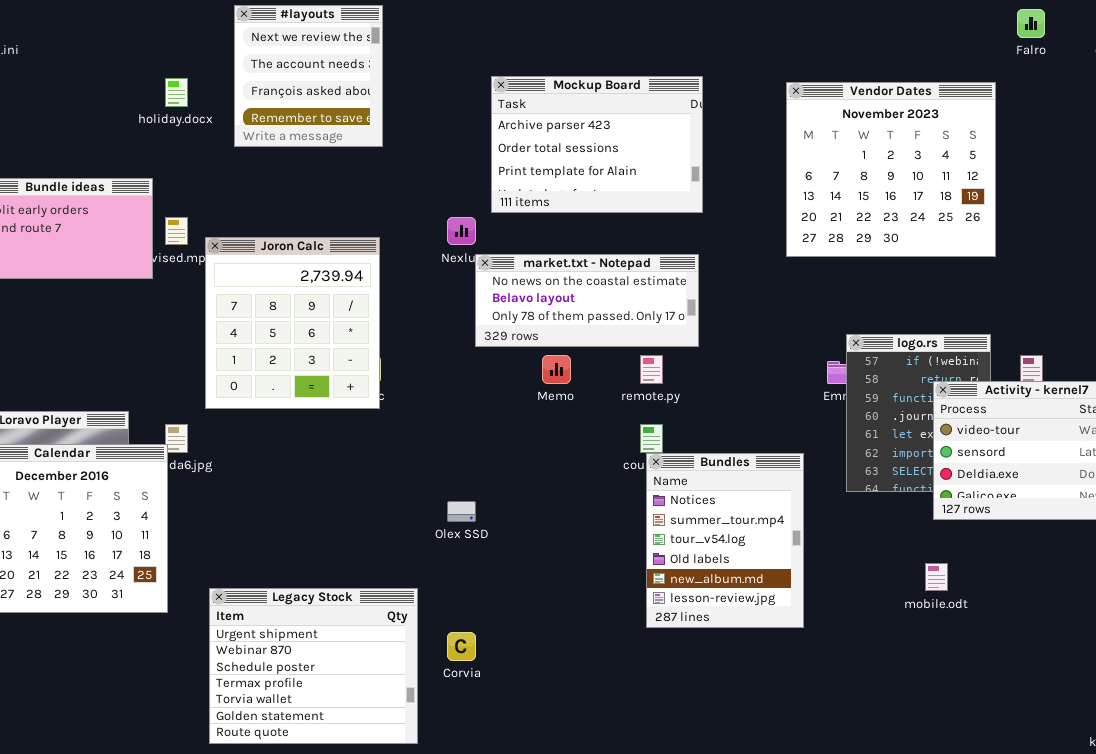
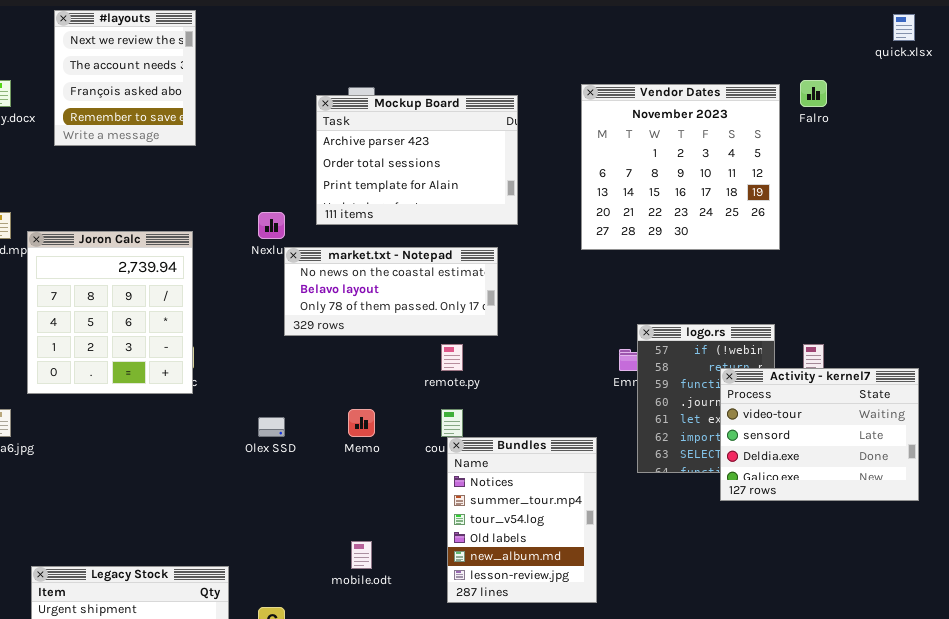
Falro: [1017,9,1045,38] -> [800,80,827,107], moved
Mockup Board: [491,76,703,213] -> [316,95,518,225], moved
Memo: [542,355,571,384] -> [348,409,375,437], moved
Olex SSD: [447,501,476,522] -> [258,417,285,437], moved
mobile.odt: [925,563,948,591] -> [351,541,372,569], moved

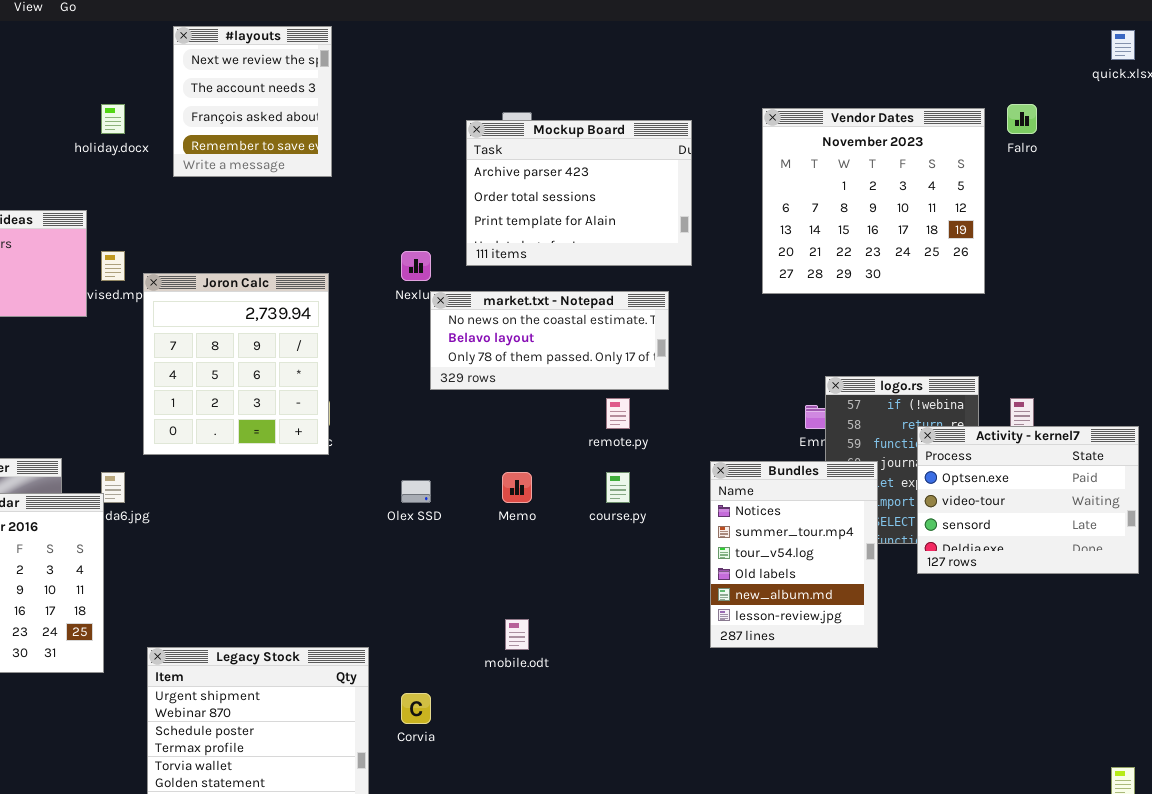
Activity - kernel7: [720,368,919,501] -> [917,426,1139,574], scrolled up 1 row
Bundles: [447,437,597,603] -> [710,461,878,648], moved

